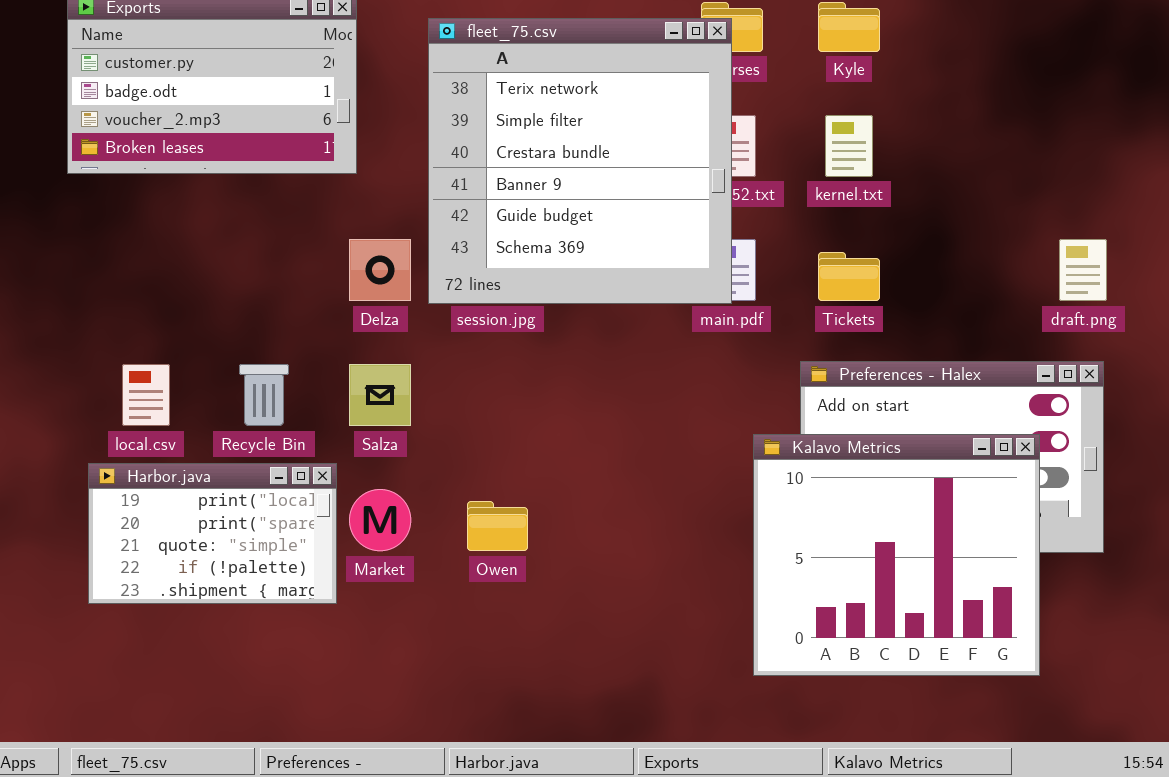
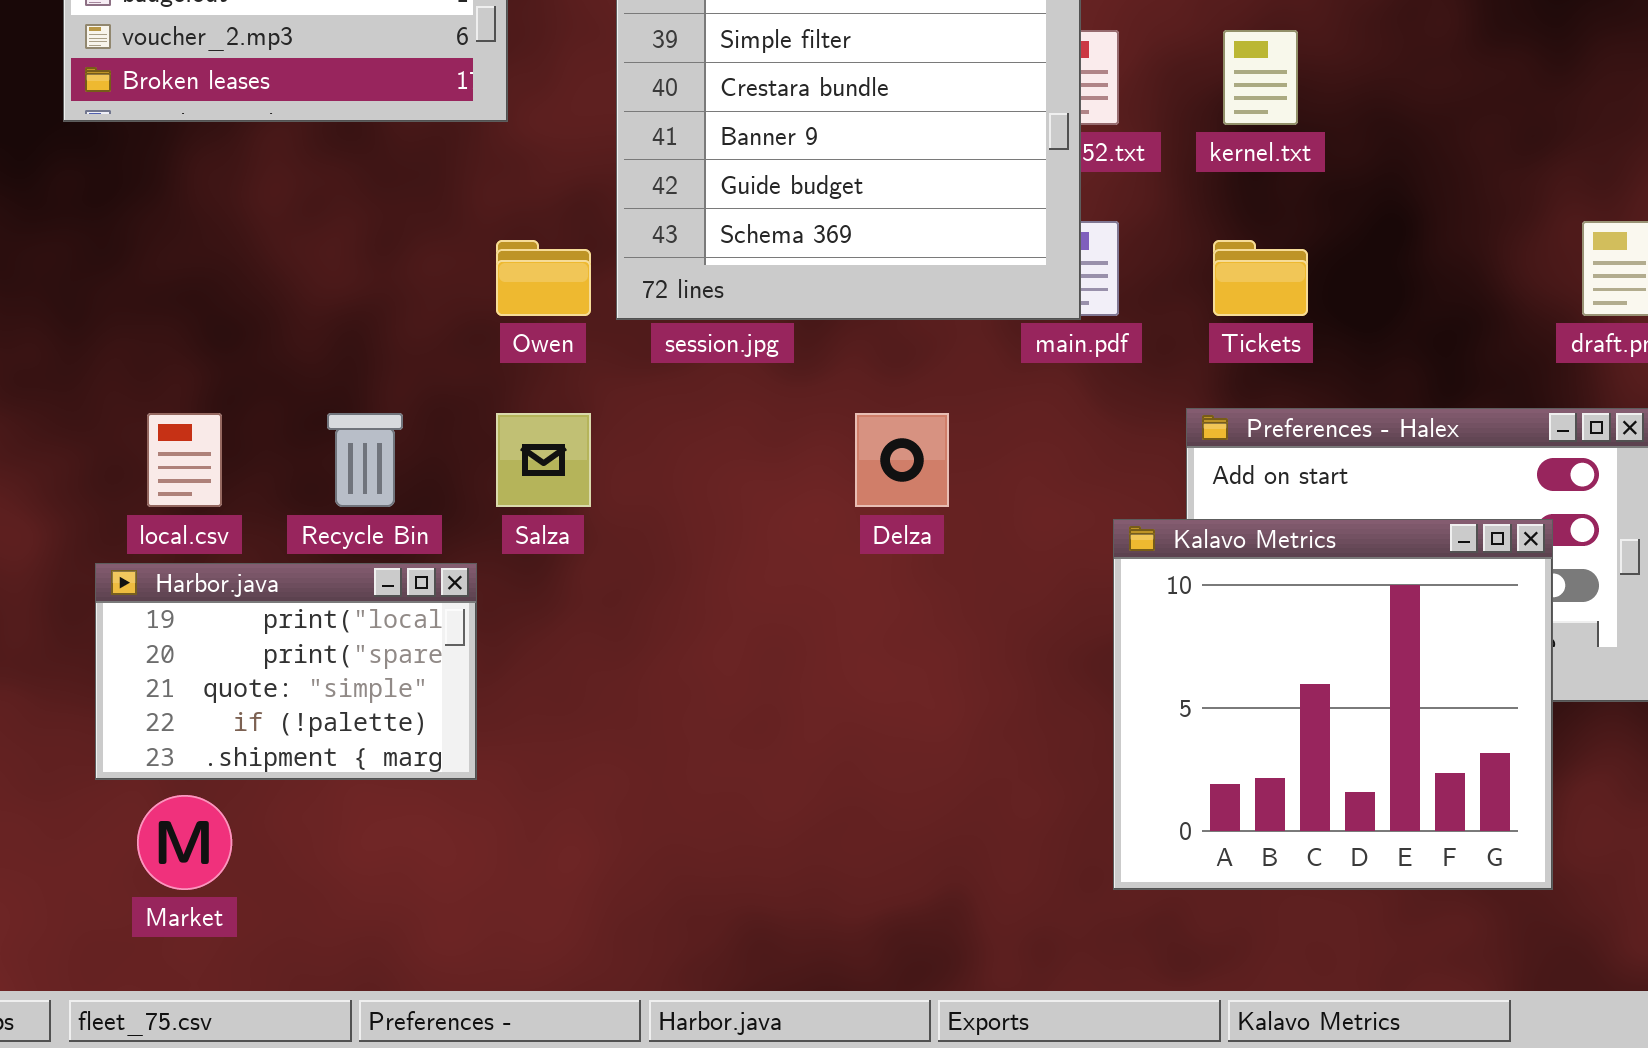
Delza: [349,239,411,301] -> [855,413,949,507], moved
Market: [349,489,411,551] -> [137,795,232,890], moved
Owen: [467,501,528,551] -> [496,240,591,316], moved

